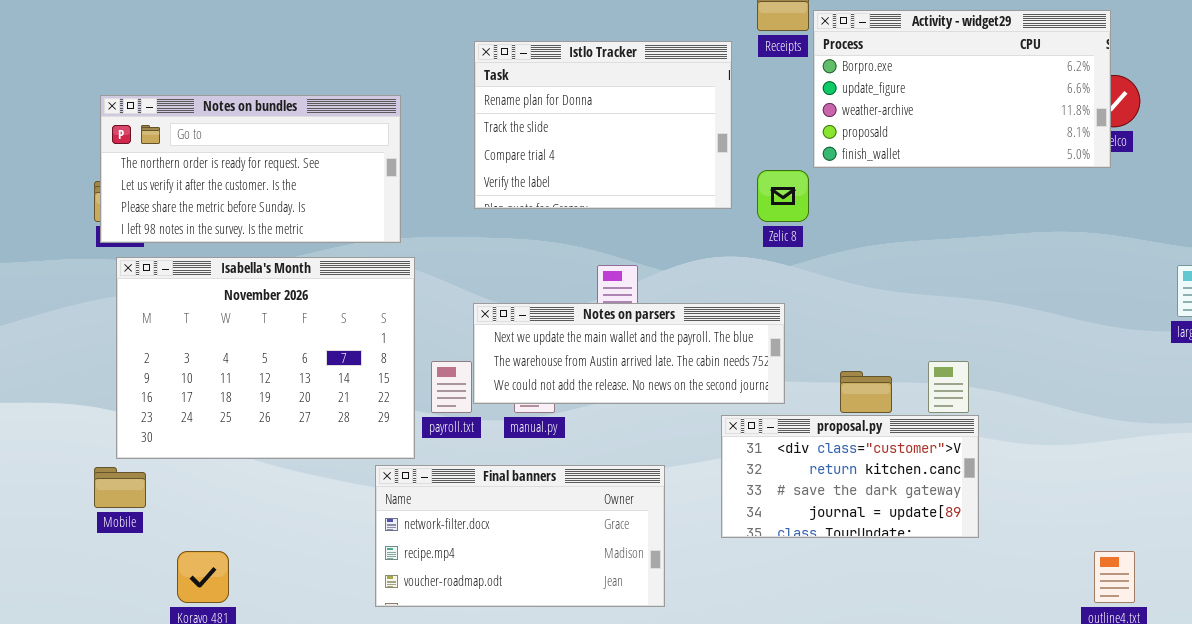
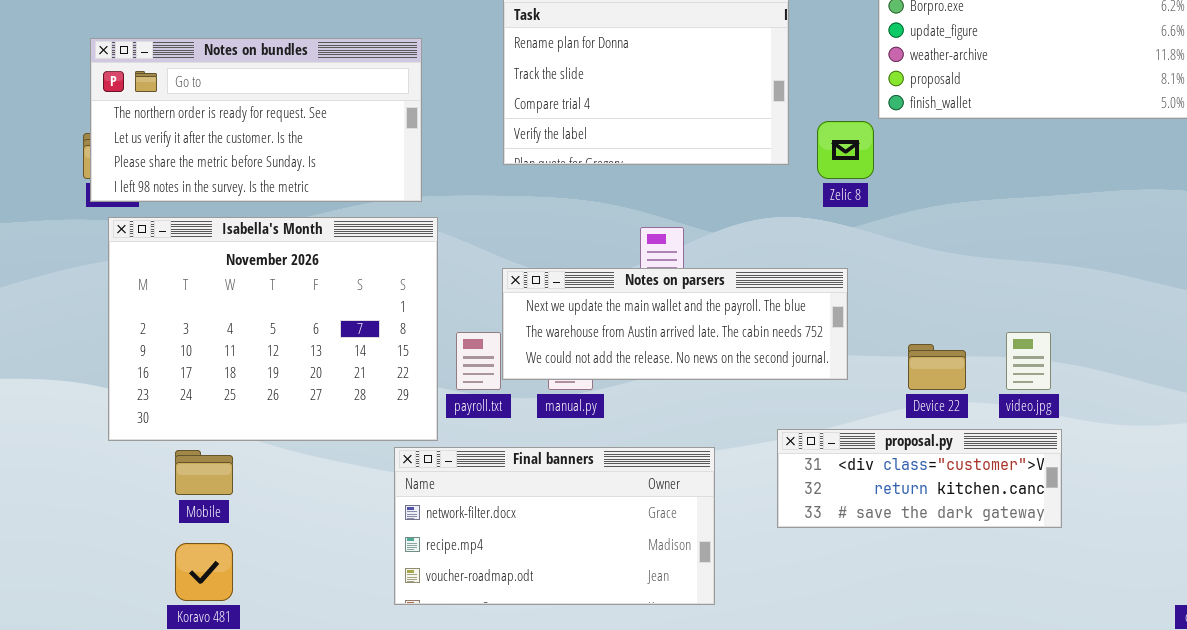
proposal.py: [721,415,979,538] -> [777,429,1062,528], resized
Mobile: [94,467,146,508] -> [175,450,233,495], moved

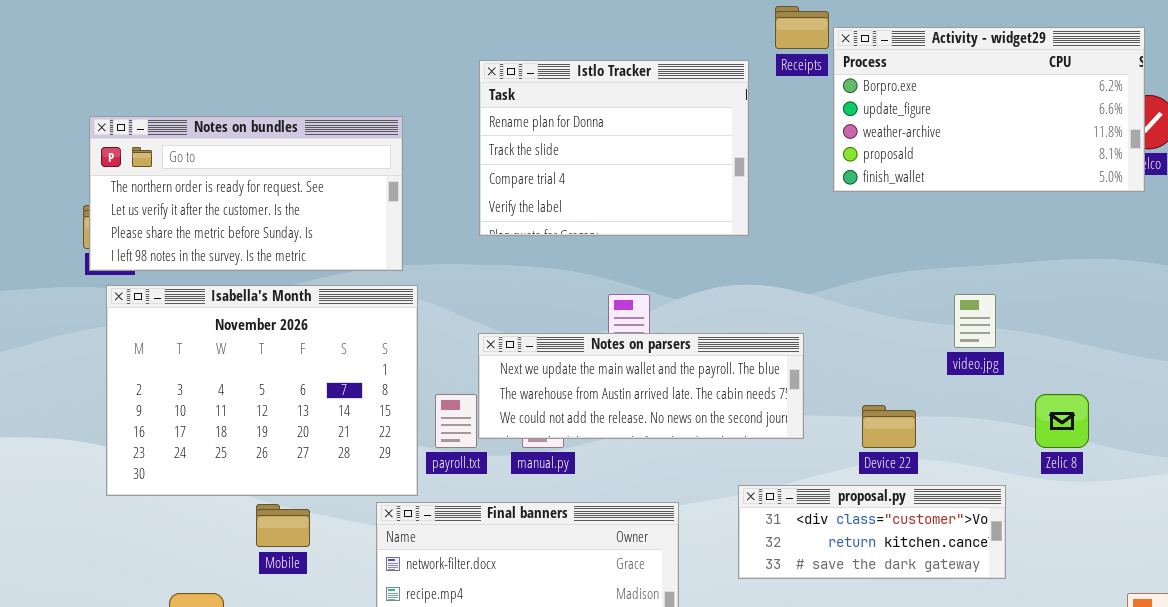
Zelic 8: [817,121,874,179] -> [1035,394,1089,448], moved
video.jpg: [1006,332,1051,390] -> [954,294,996,348], moved
Mobile: [175,450,233,495] -> [256,504,310,547], moved

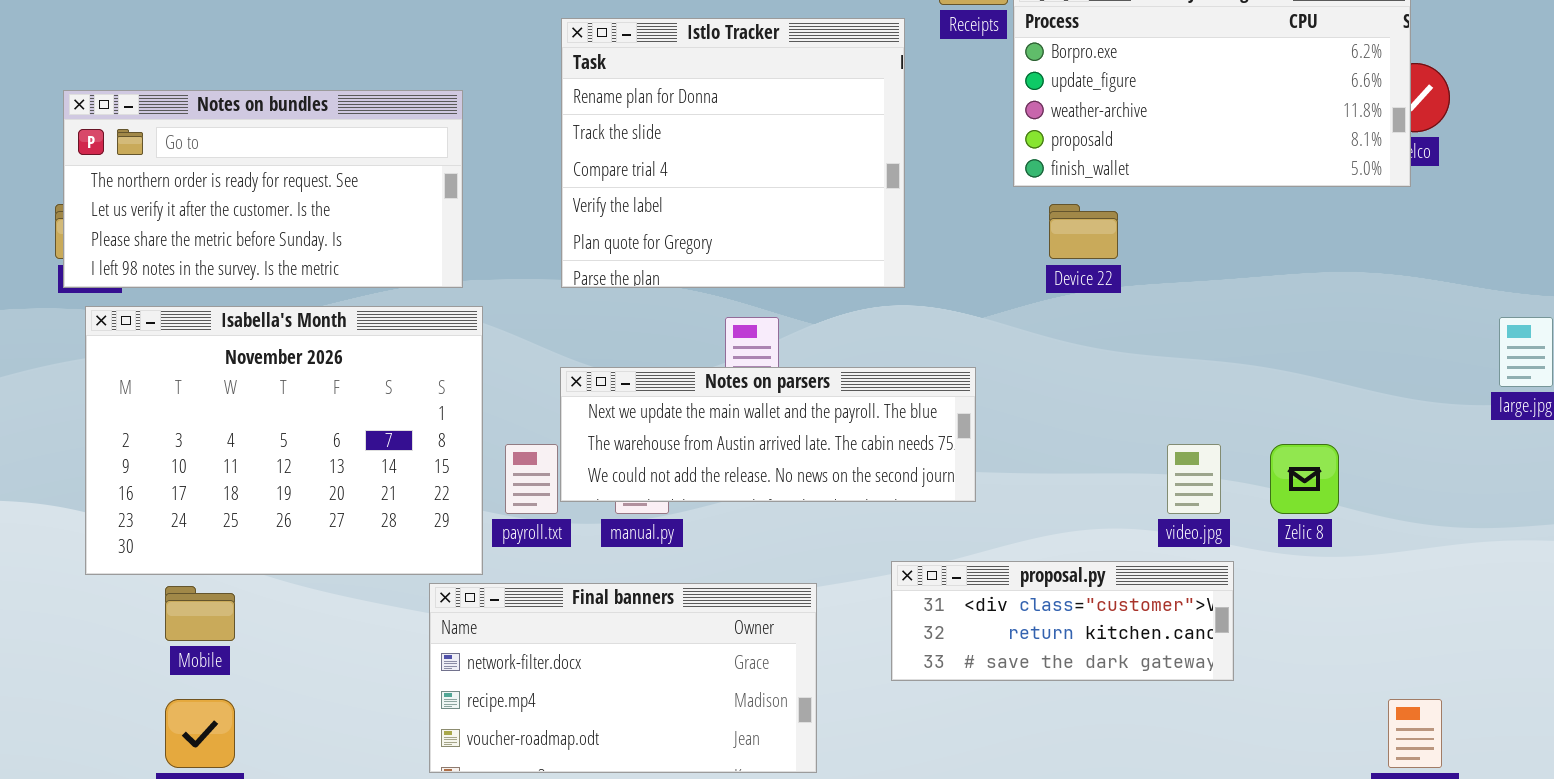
Istlo Tracker: [479,60,749,236] -> [561,18,905,288], resized
video.jpg: [954,294,996,348] -> [1167,444,1221,514], moved
Device 22: [862,405,916,448] -> [1049,204,1118,259], moved
Mobile: [256,504,310,547] -> [165,586,235,641], moved

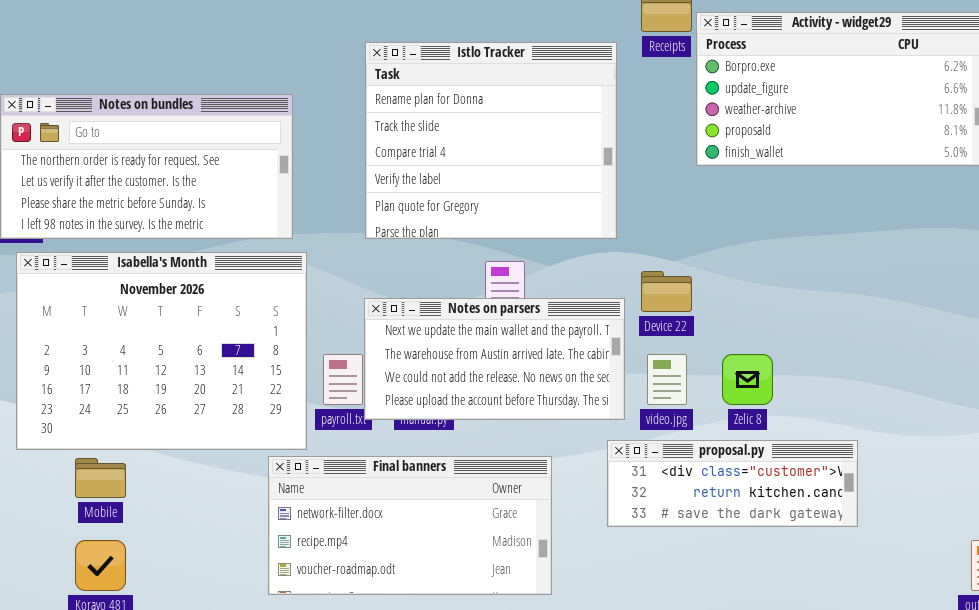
Device 22: [1049,204,1118,259] -> [641,271,692,312], moved
Notes on parsers: [560,367,976,502] -> [364,298,625,420], resized
video.jpg: [1167,444,1221,514] -> [647,354,687,405], moved
Zelic 8: [1270,444,1339,514] -> [722,354,773,405], moved

